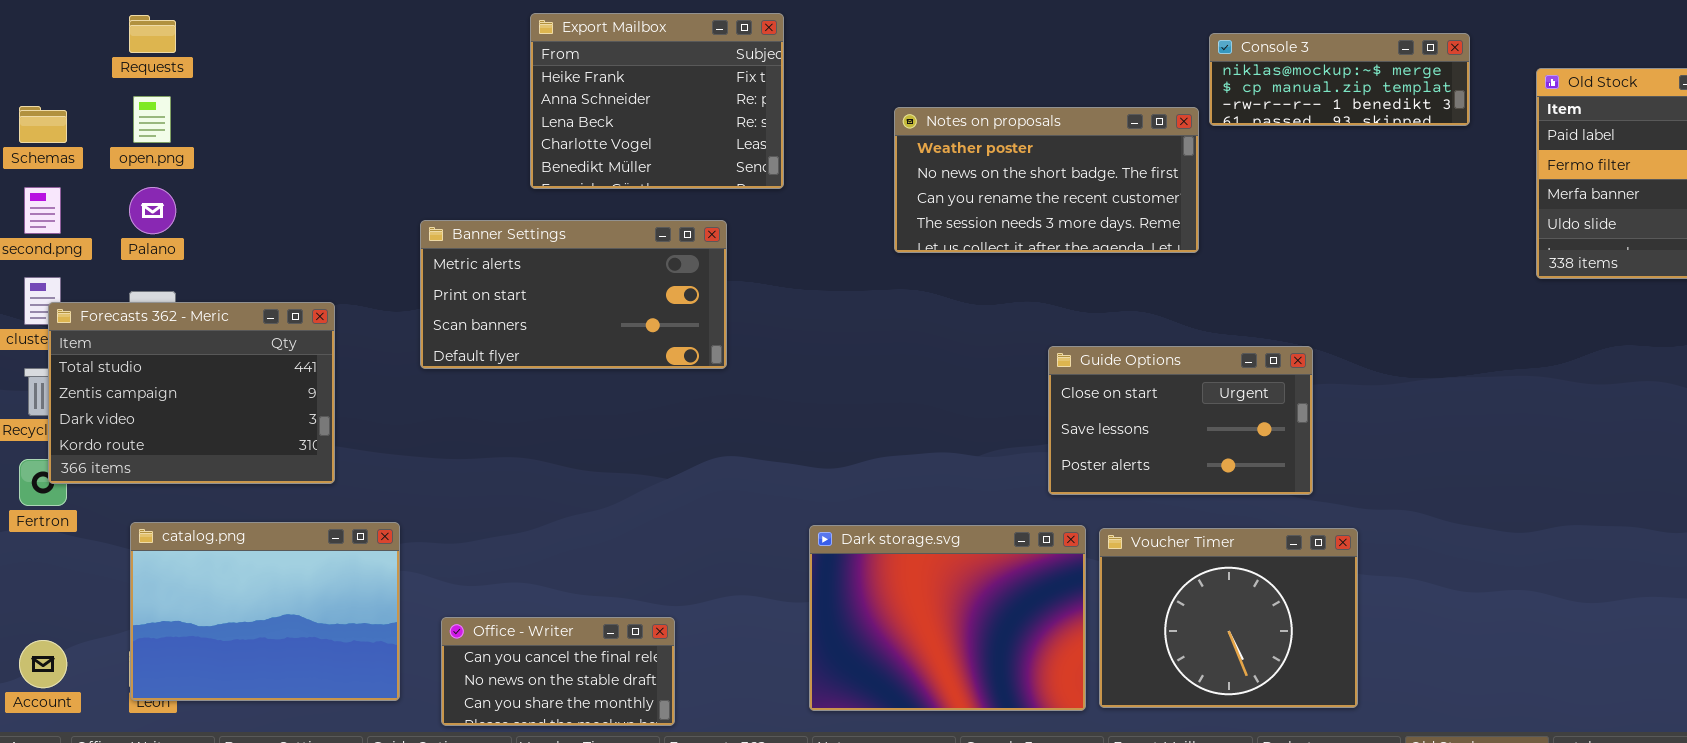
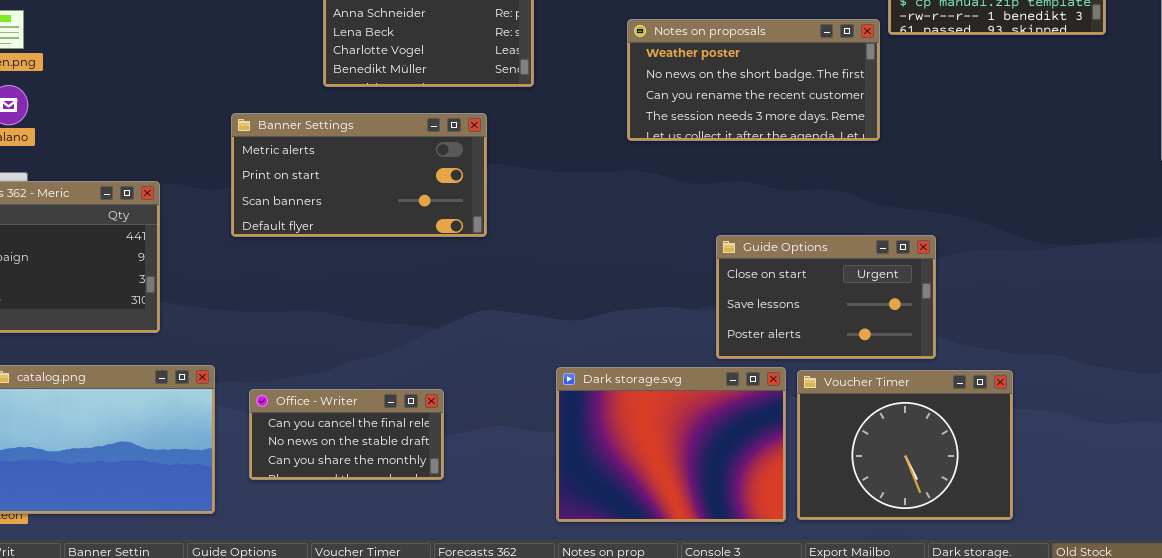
Guide Options: [1048,346,1313,495] -> [716,235,936,359], moved
Office - Writer: [441,617,675,726] -> [249,389,444,480], moved

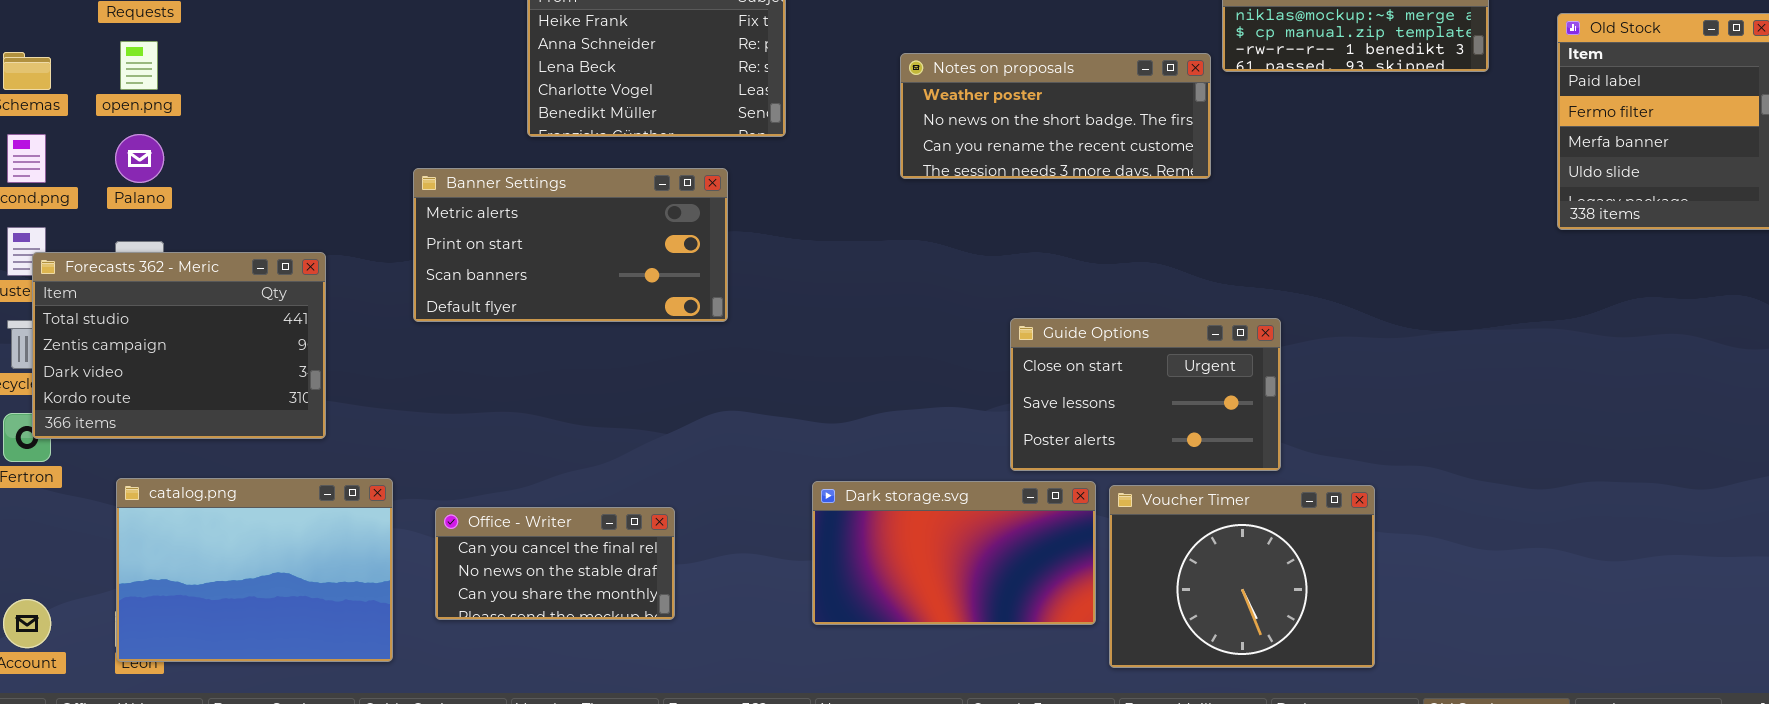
Notes on proposals: [627,19,880,141] -> [900,53,1211,179], resized
Dark storage.svg: [556,367,786,522] -> [812,481,1096,625], resized

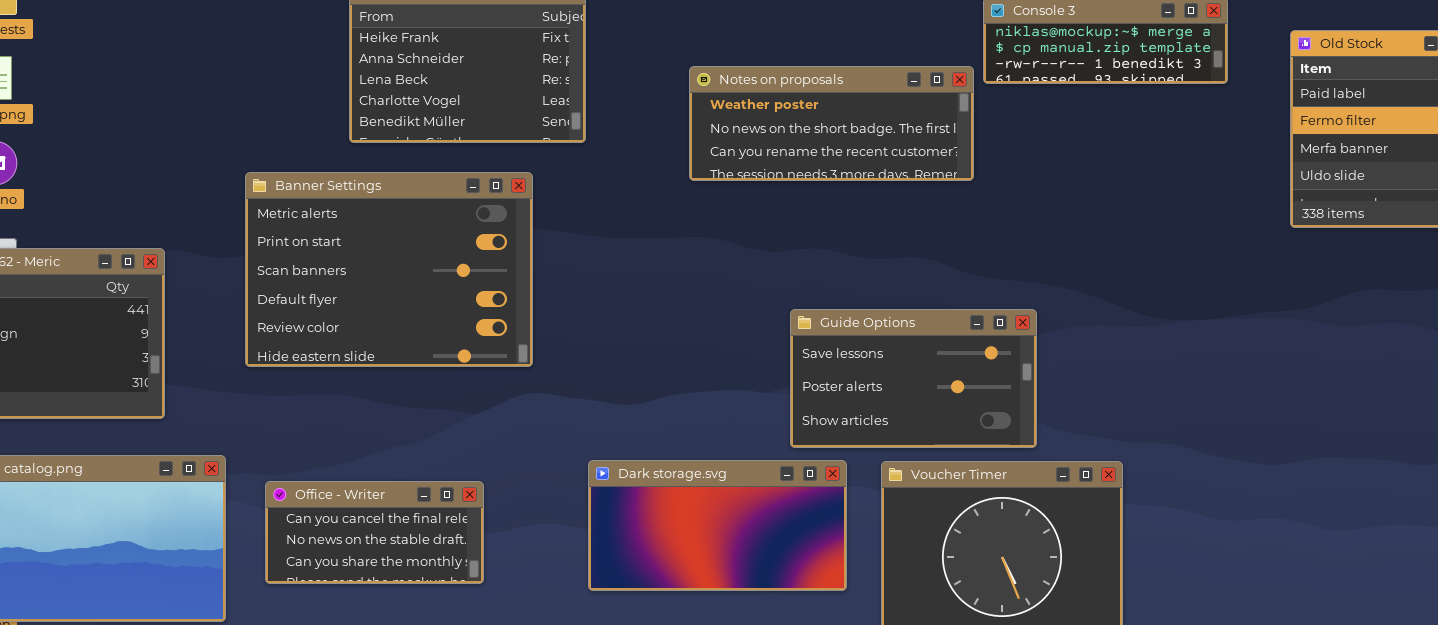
Banner Settings: [413,168,728,322] -> [245,172,533,367], resized
Guide Options: [1010,318,1281,471] -> [790,309,1037,448], scrolled down 1 row
Dark storage.svg: [812,481,1096,625] -> [588,460,847,591], moved

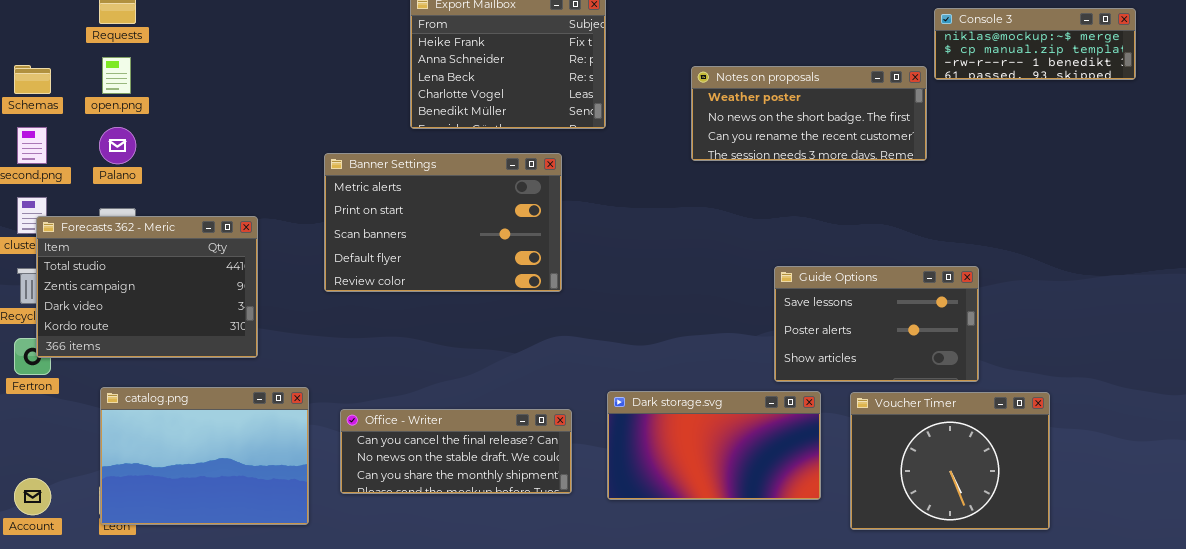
Banner Settings: [245,172,533,367] -> [324,153,562,292], resized
Office - Writer: [265,481,484,584] -> [340,409,572,494], resized

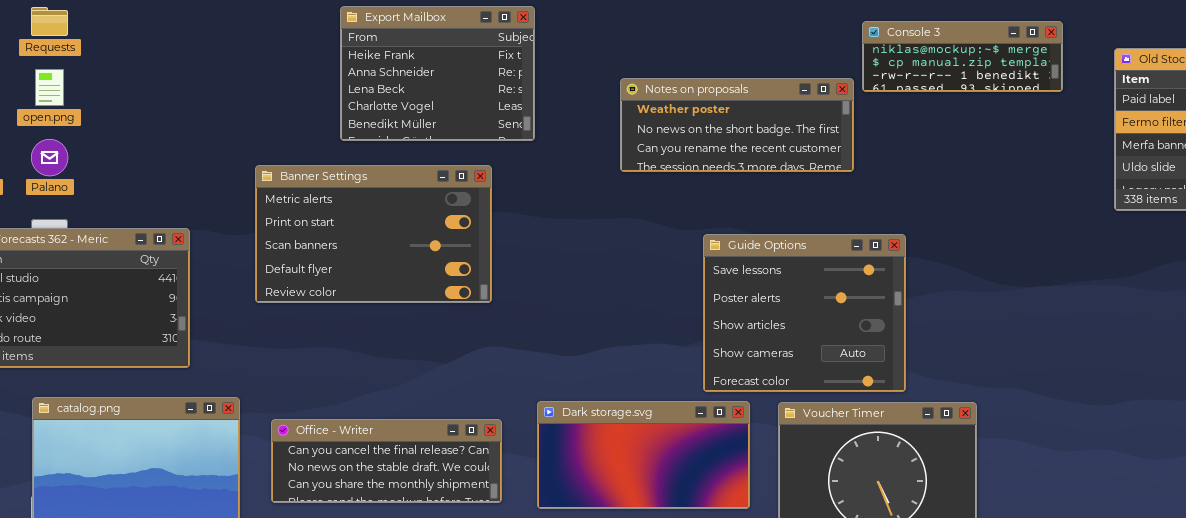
Guide Options: [774,266,979,382] -> [703,234,906,392], resized

